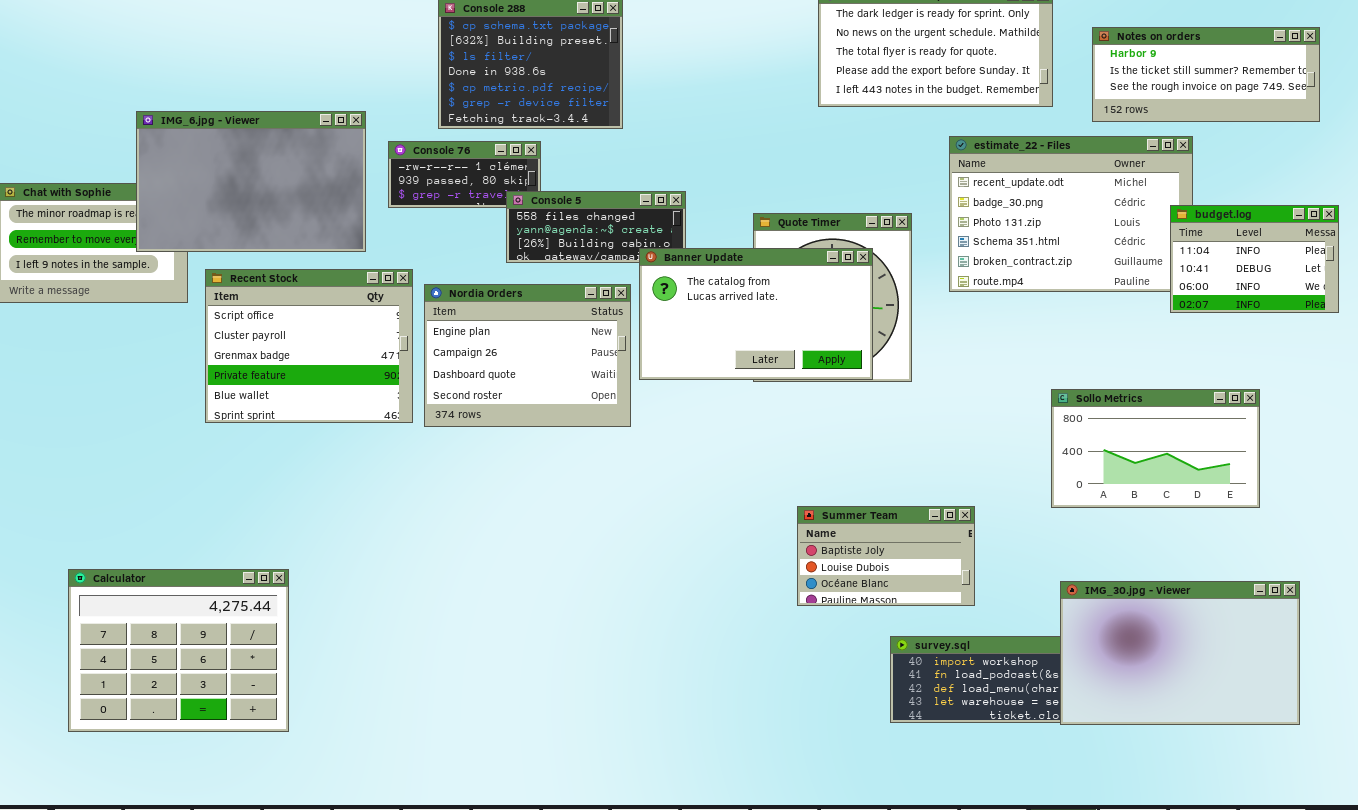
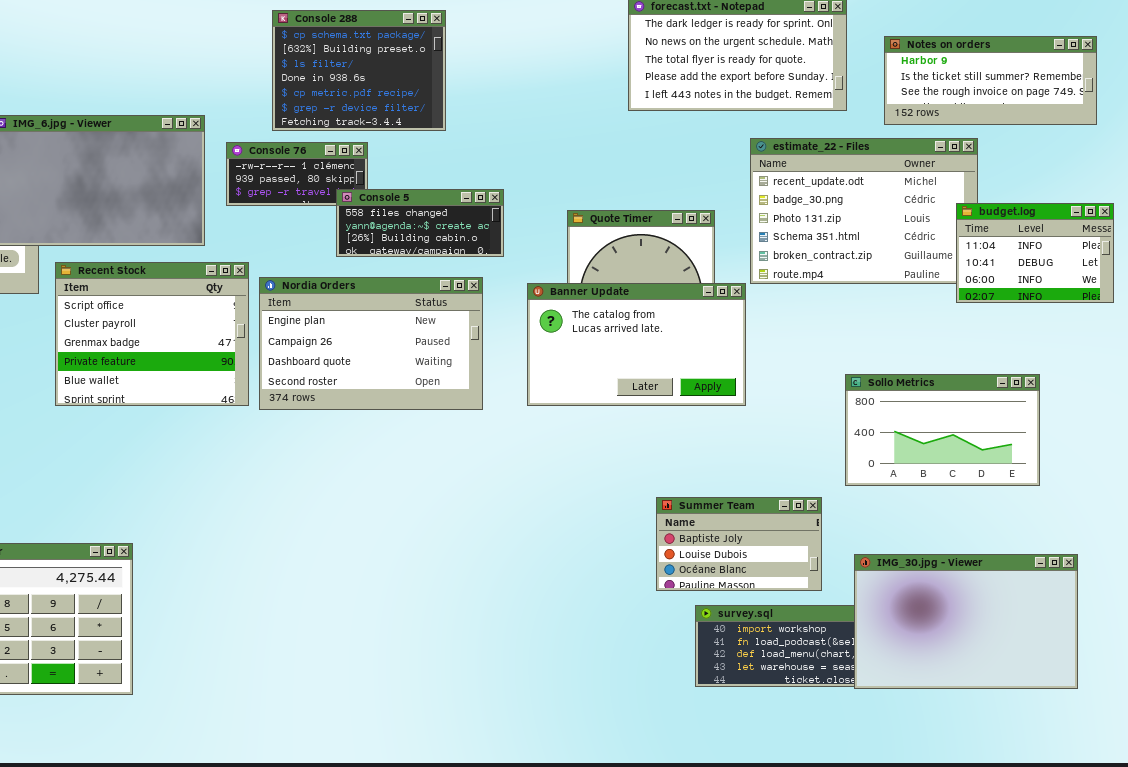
Banner Update: [639,248,873,380] -> [527,283,746,406], moved
Nordia Orders: [424,284,631,427] -> [259,277,483,410], resized
Summer Team: [797,506,975,606] -> [656,497,822,591], moved

